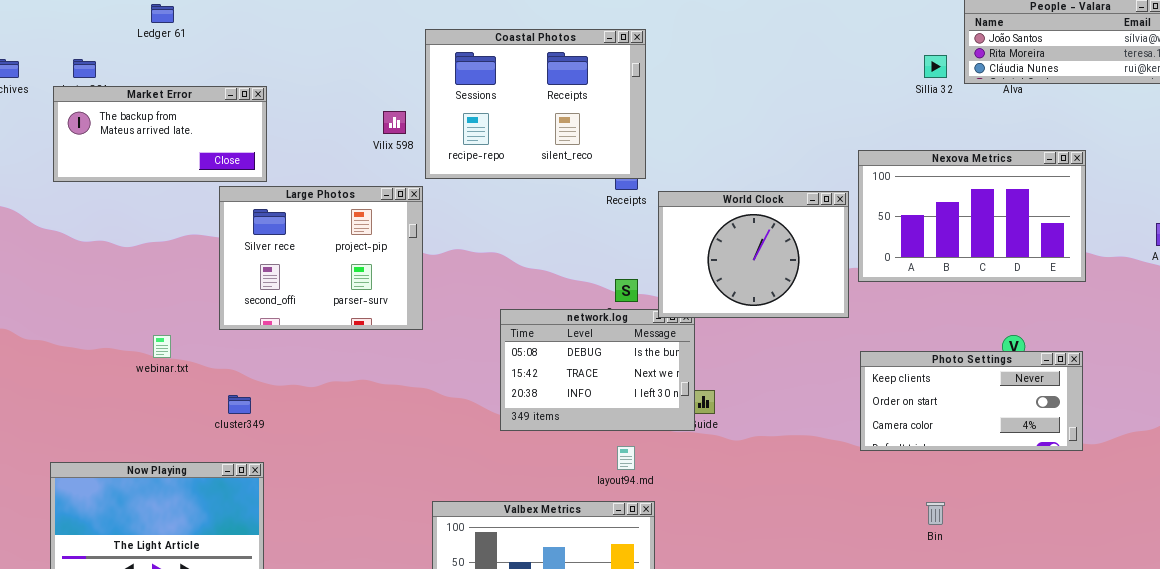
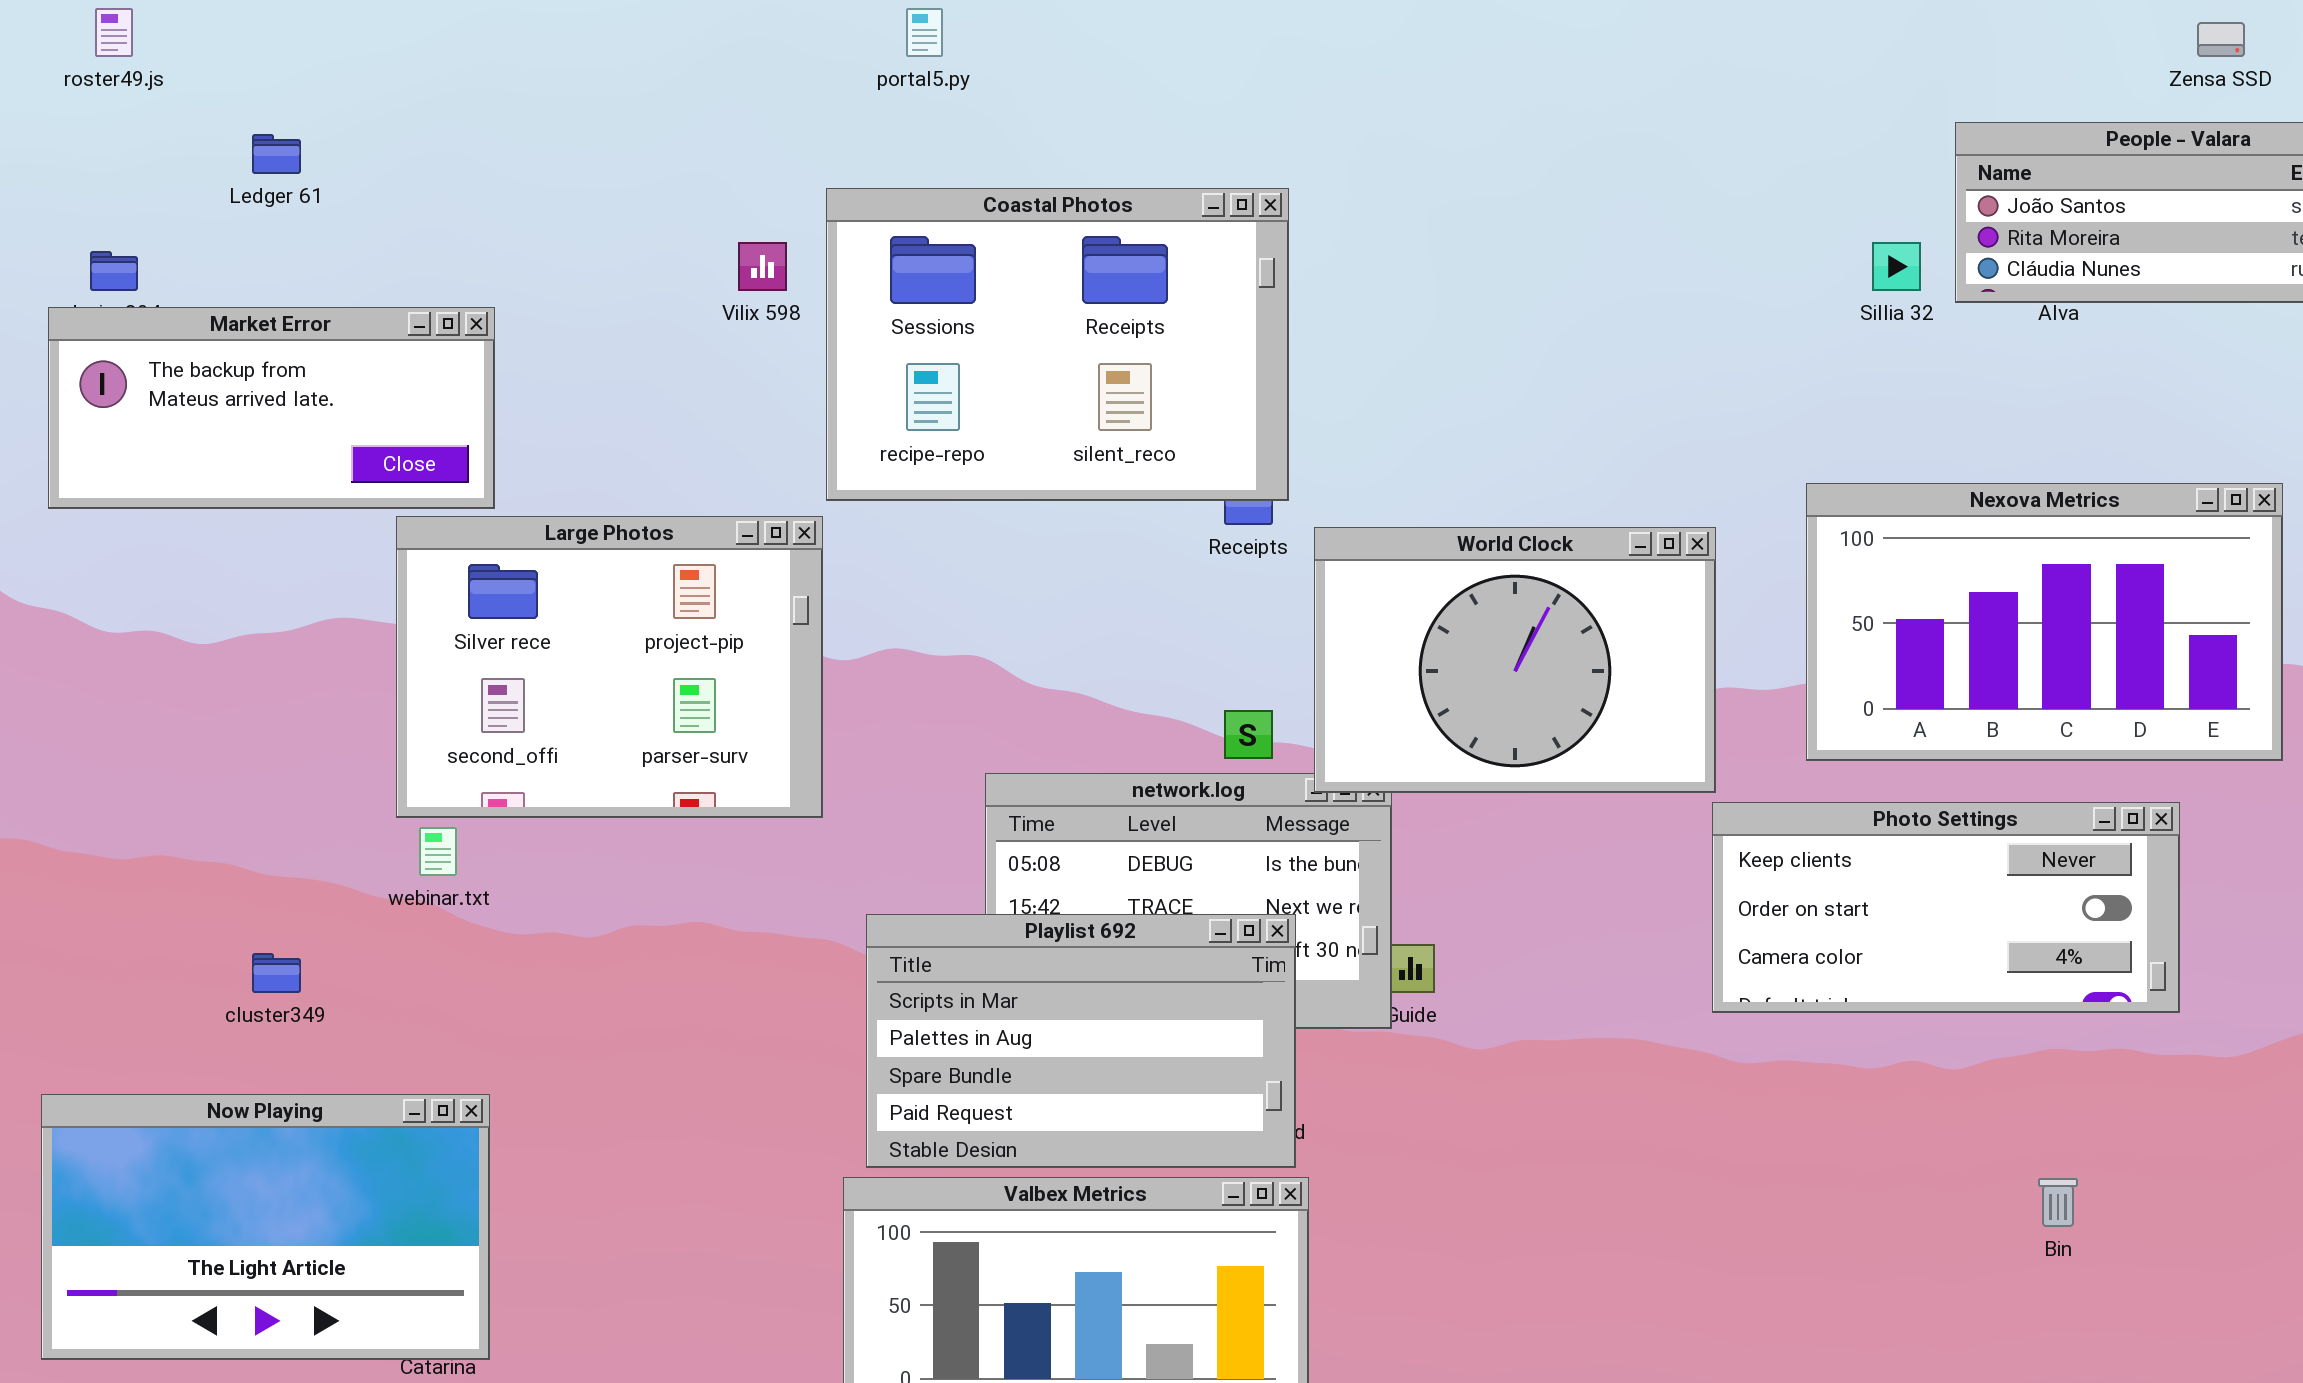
Vilix 598: [383,111,406,134] -> [738,242,787,291], moved
Nexova Metrics: [858,150,1086,282] -> [1806,483,2283,761], moved
webinar.txt: [153,335,171,358] -> [419,827,457,876], moved
Photo Settings: [860,351,1083,451] -> [1712,802,2180,1013], moved
Playlist 692: none -> [866,914,1296,1168], opened
cluster349: [228,395,251,414] -> [252,953,301,993], moved
Bin: [926,502,945,525] -> [2038,1178,2078,1227], moved

